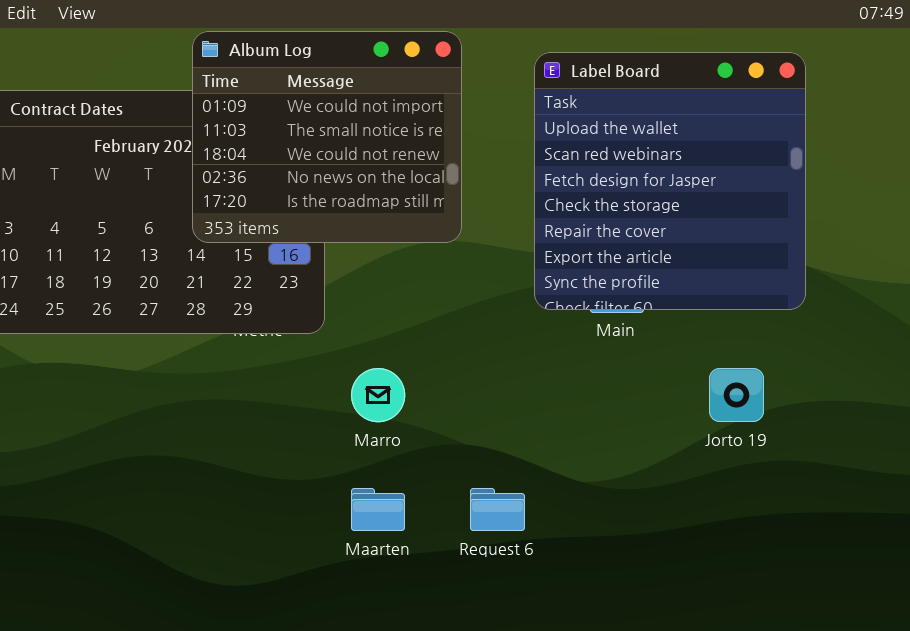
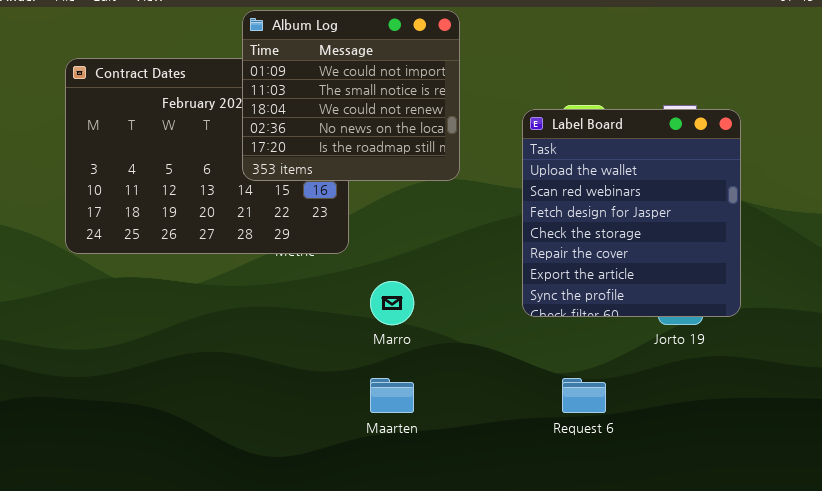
Label Board: [534,52,806,310] -> [522,109,741,317], moved
Request 6: [470,488,525,531] -> [562,378,606,413], moved

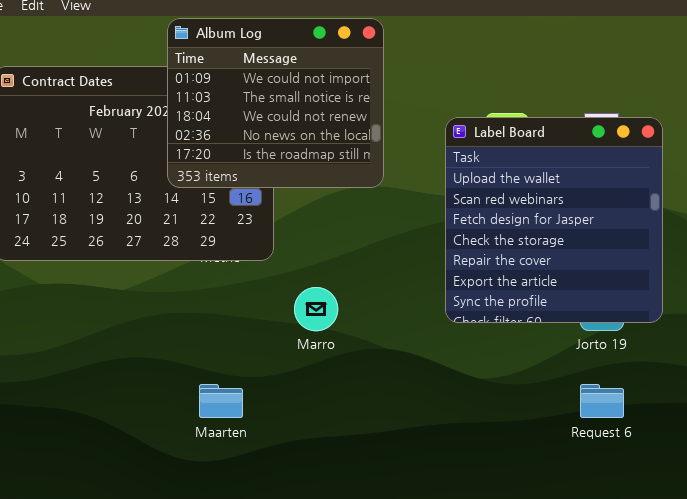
Maarten: [370,378,414,413] -> [199,384,243,418], moved
Request 6: [562,378,606,413] -> [580,384,624,418], moved

